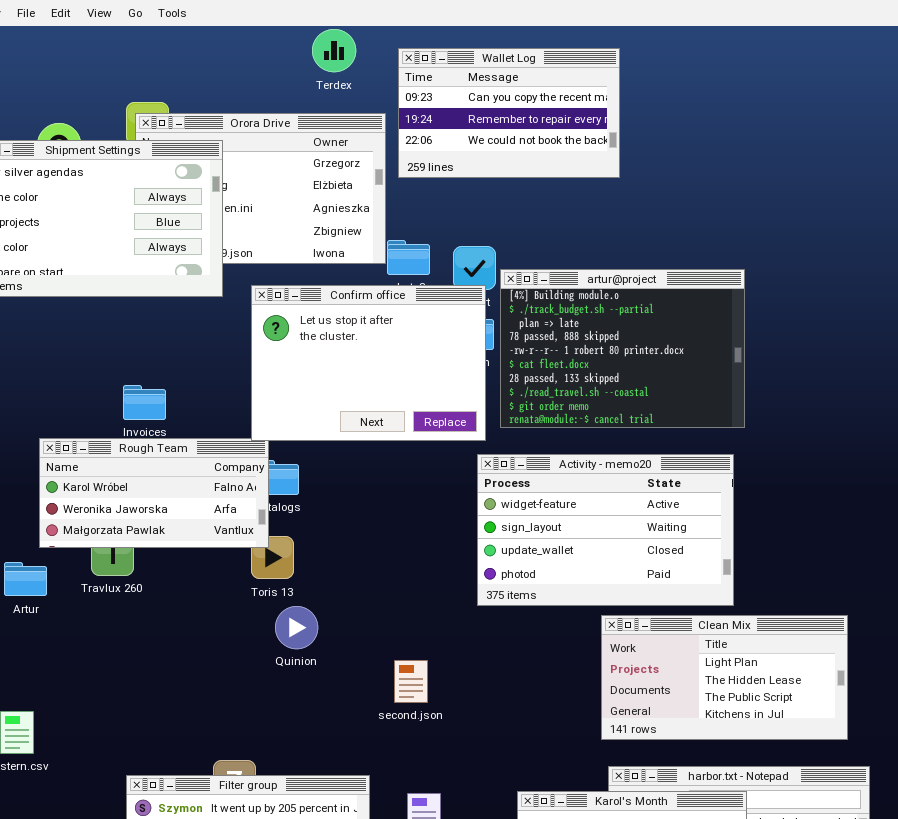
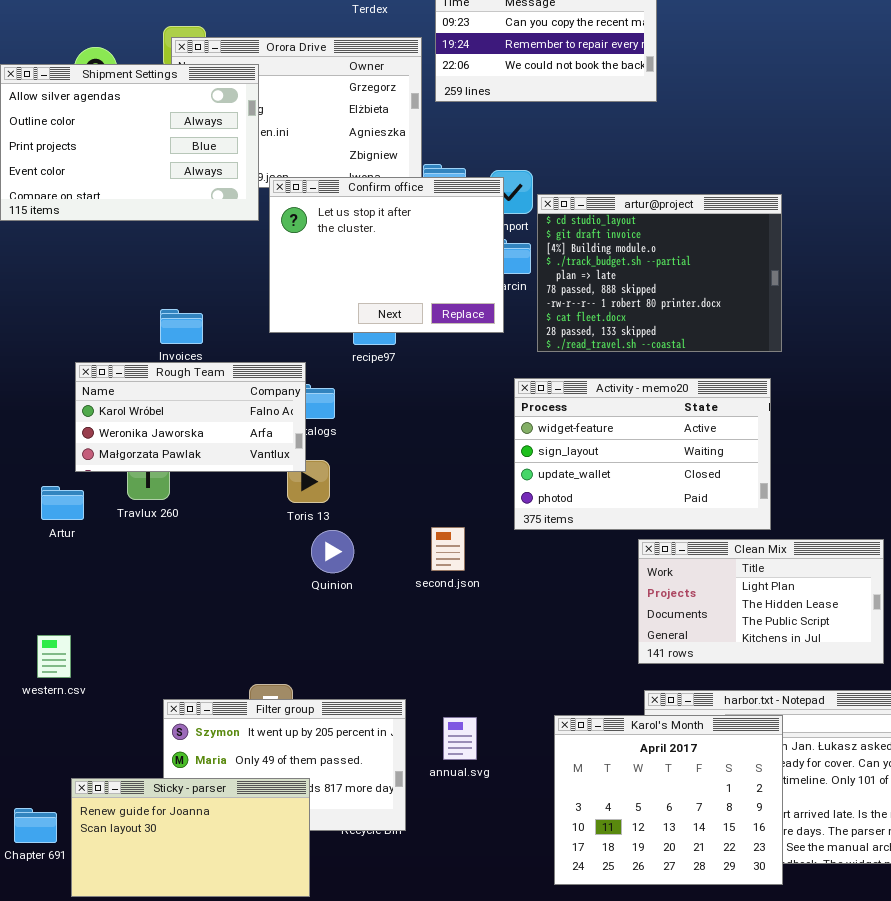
artur@project: [500,269,745,428] -> [537,194,782,352], scrolled up 2 rows
Confirm office: [251,285,486,441] -> [269,177,504,333], moved
second.json: [394,660,428,703] -> [431,527,465,571], moved

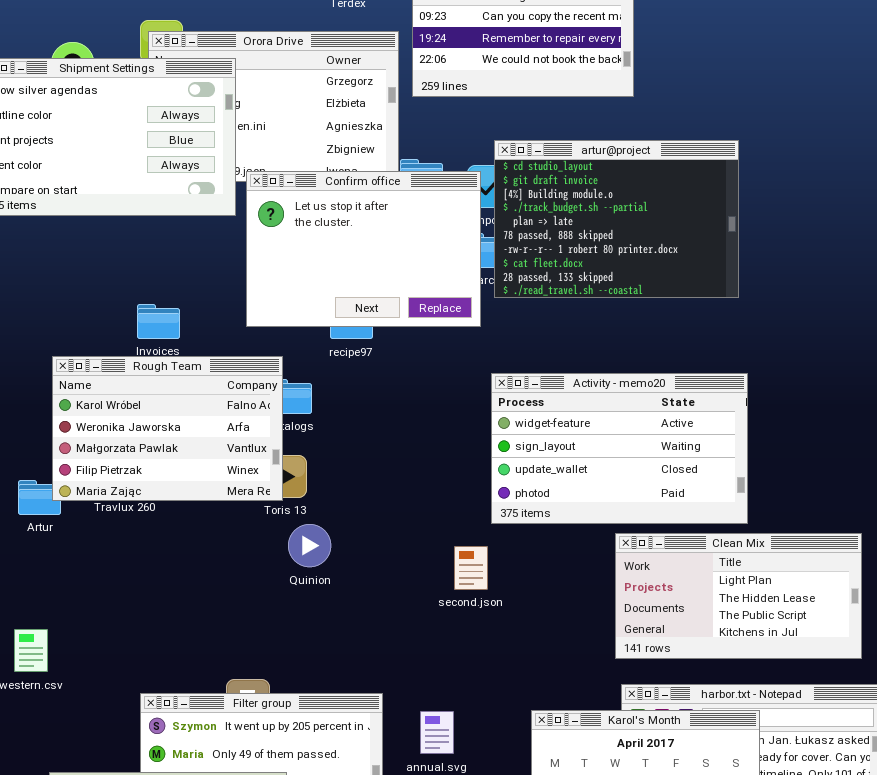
artur@project: [537,194,782,352] -> [494,140,739,298], moved
Rough Team: [75,362,306,472] -> [52,356,283,501], resized
second.json: [431,527,465,571] -> [454,546,488,590], moved

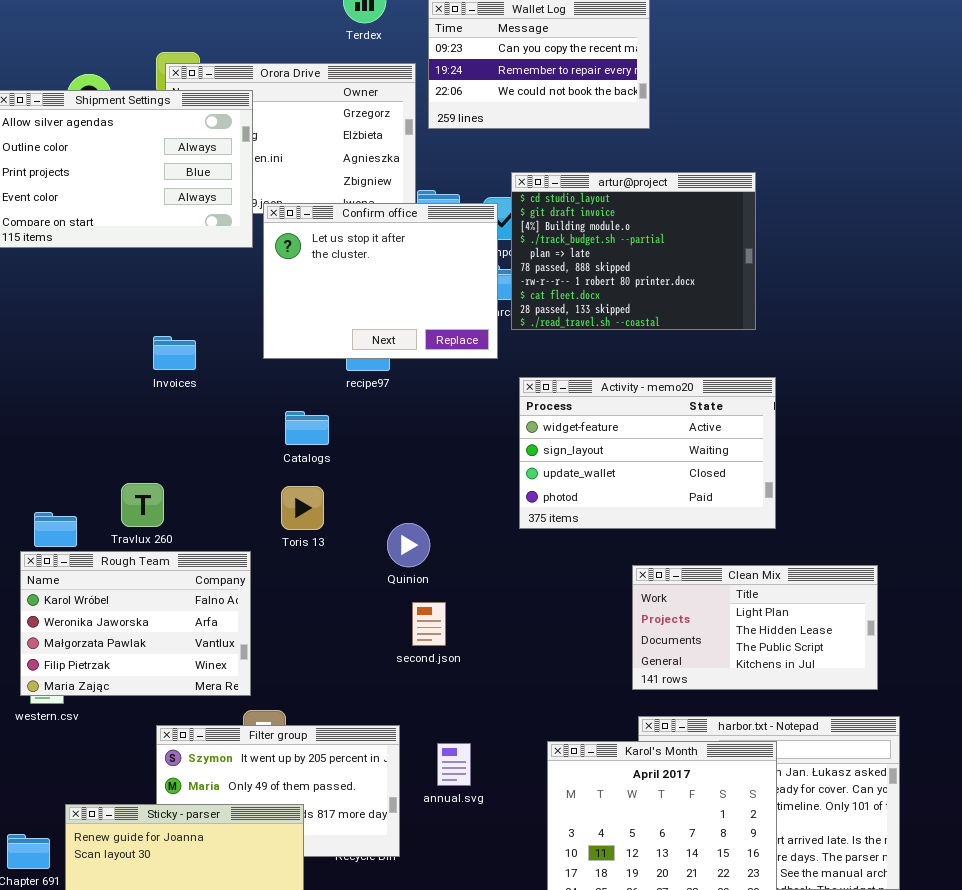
Rough Team: [52,356,283,501] -> [20,551,251,696], moved
Activity - memo20: [491,373,748,524] -> [519,377,776,529], moved
Quinion: [288,524,331,567] -> [387,523,430,567], moved
second.json: [454,546,488,590] -> [412,602,446,646], moved

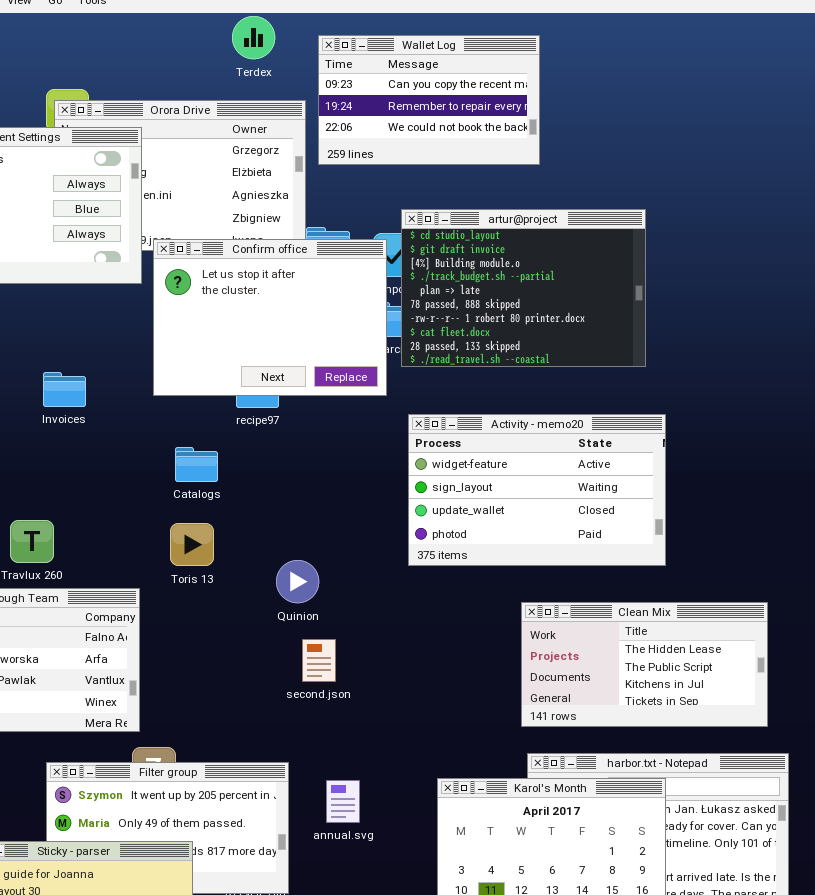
Clean Mix: [632,565,878,690] -> [521,602,768,727], scrolled down 1 row

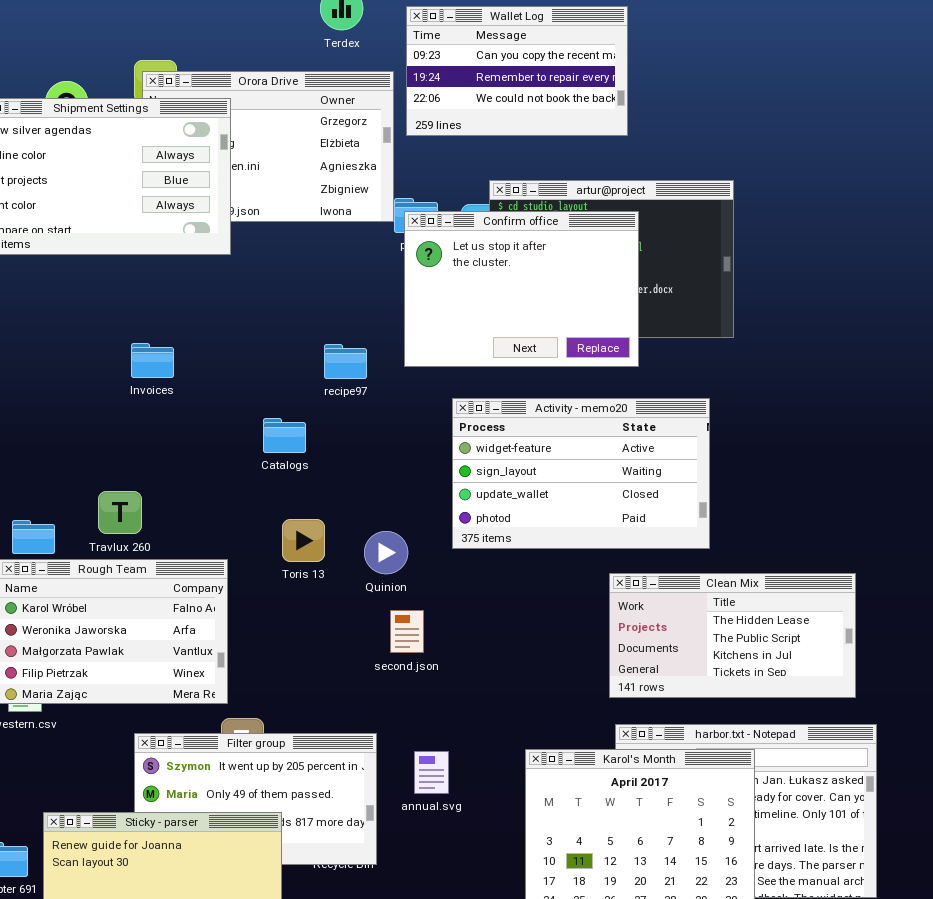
Confirm office: [153,239,387,396] -> [404,211,639,367], moved
Activity - memo20: [408,414,666,566] -> [452,398,710,549], moved
Toris 13: [170,523,214,566] -> [282,519,325,562], moved

